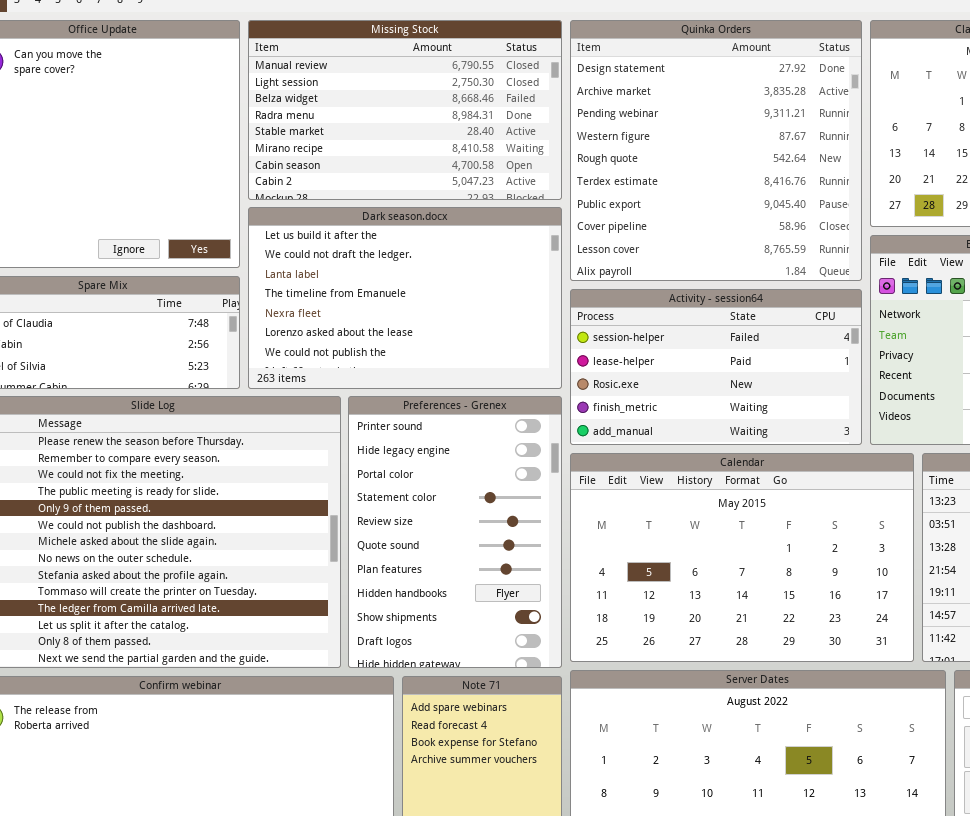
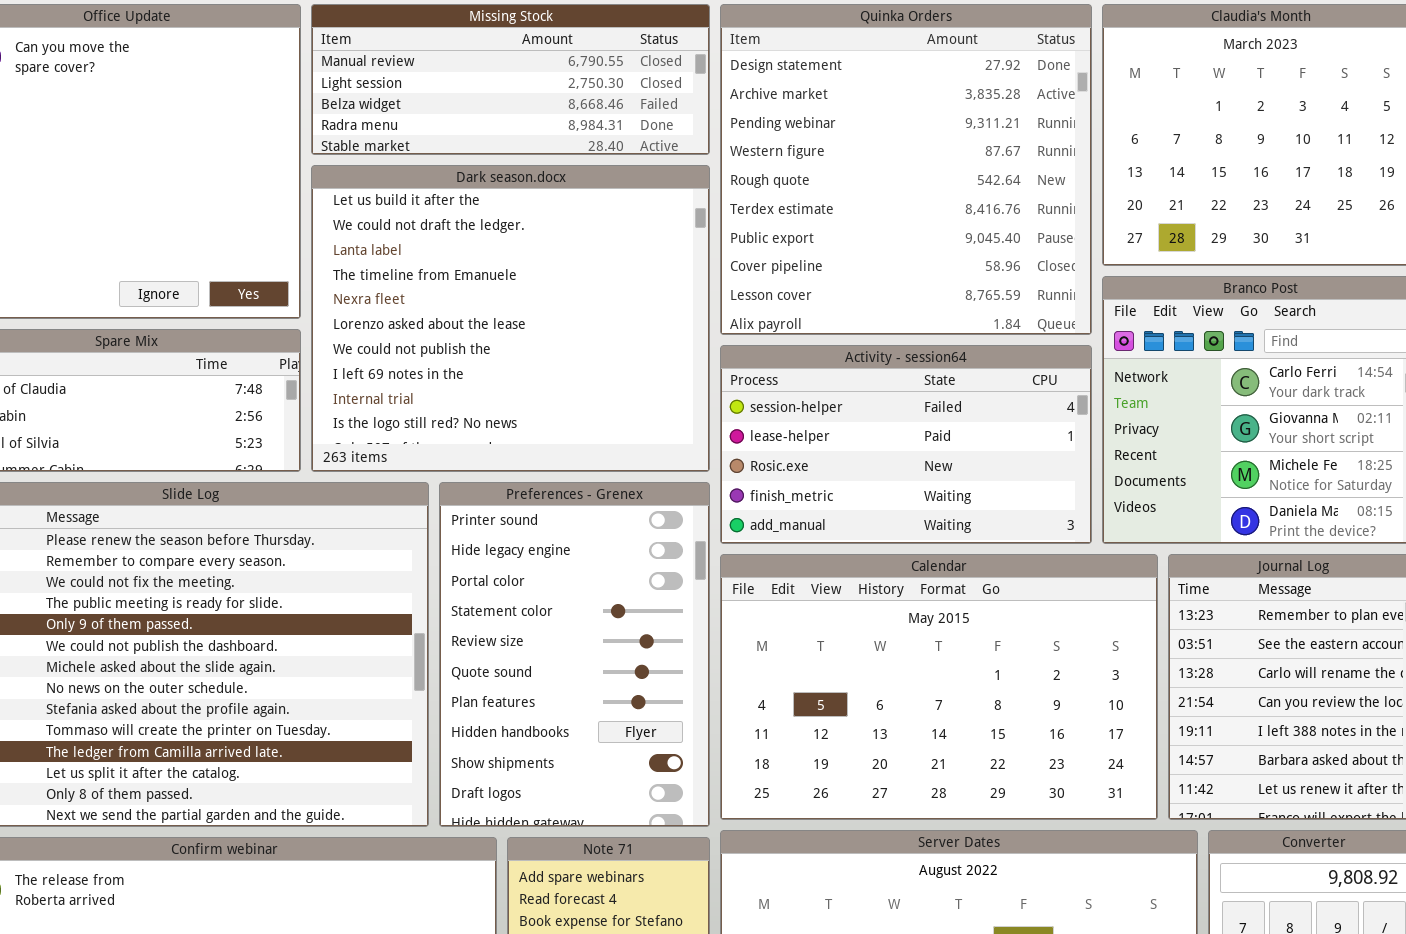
Missing Stock: [248,20,562,200] -> [311,4,710,155], resized
Dark season.docx: [248,207,562,389] -> [311,165,710,472], resized

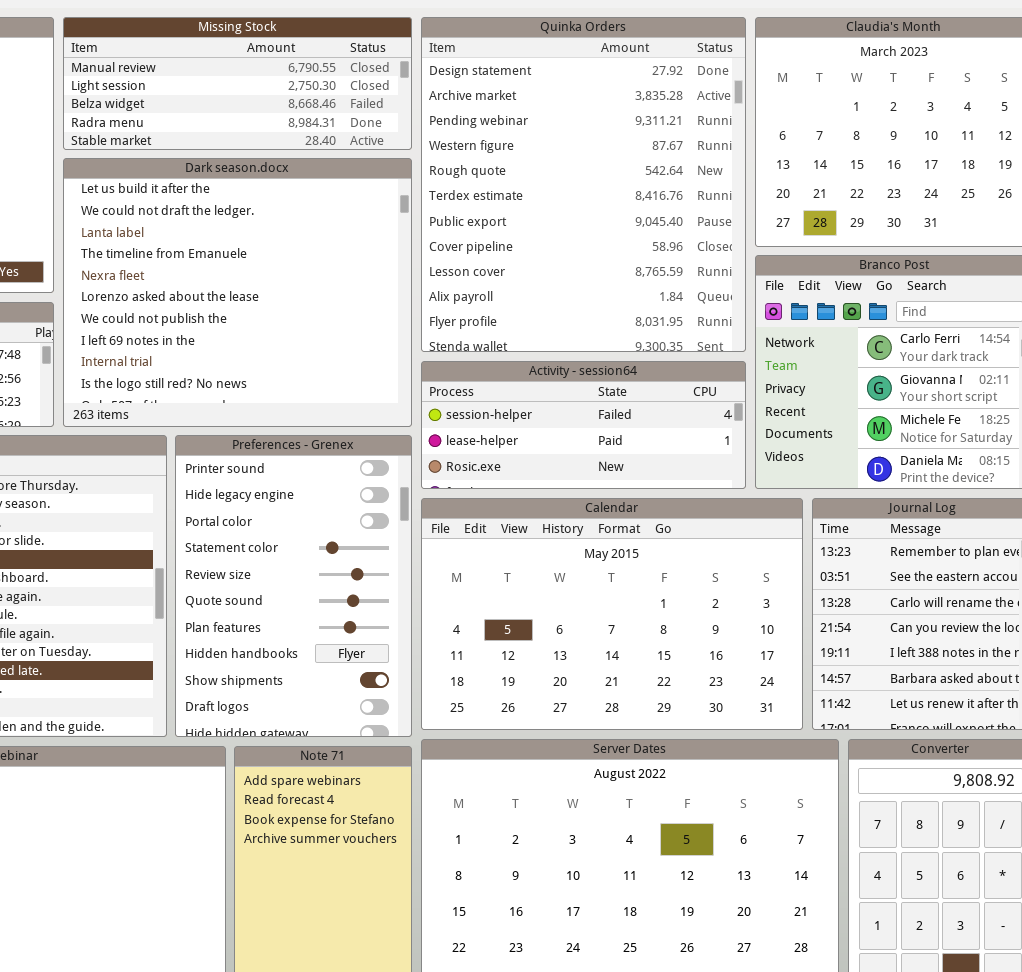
Quinka Orders: [720,4,1092,335] -> [421,17,746,352], resized
Activity - session64: [720,345,1092,544] -> [421,361,746,489], resized

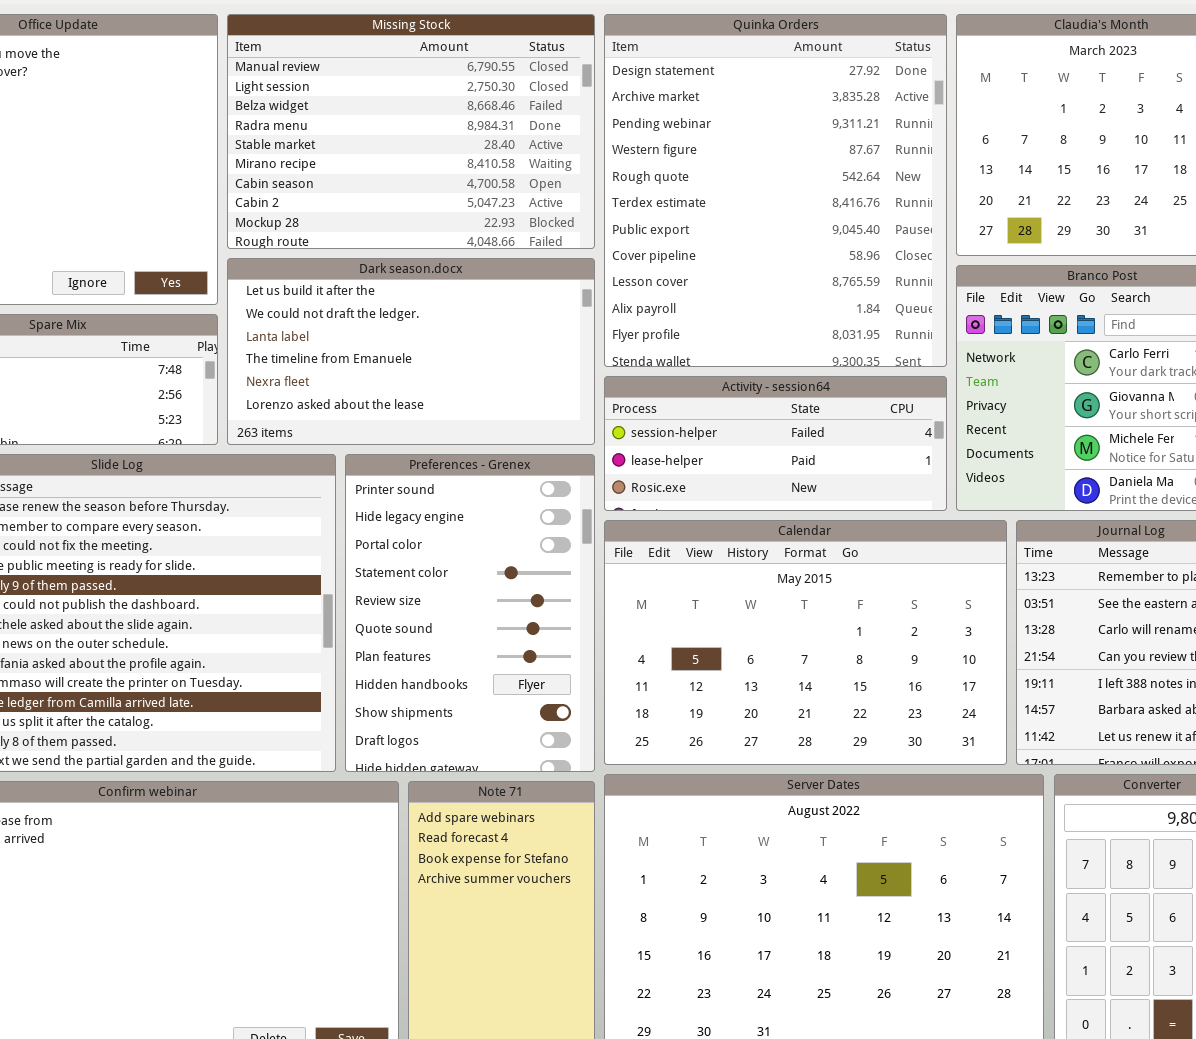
Missing Stock: [63,17,412,150] -> [227,14,595,249], resized
Dark season.docx: [63,158,412,427] -> [227,258,595,445], resized

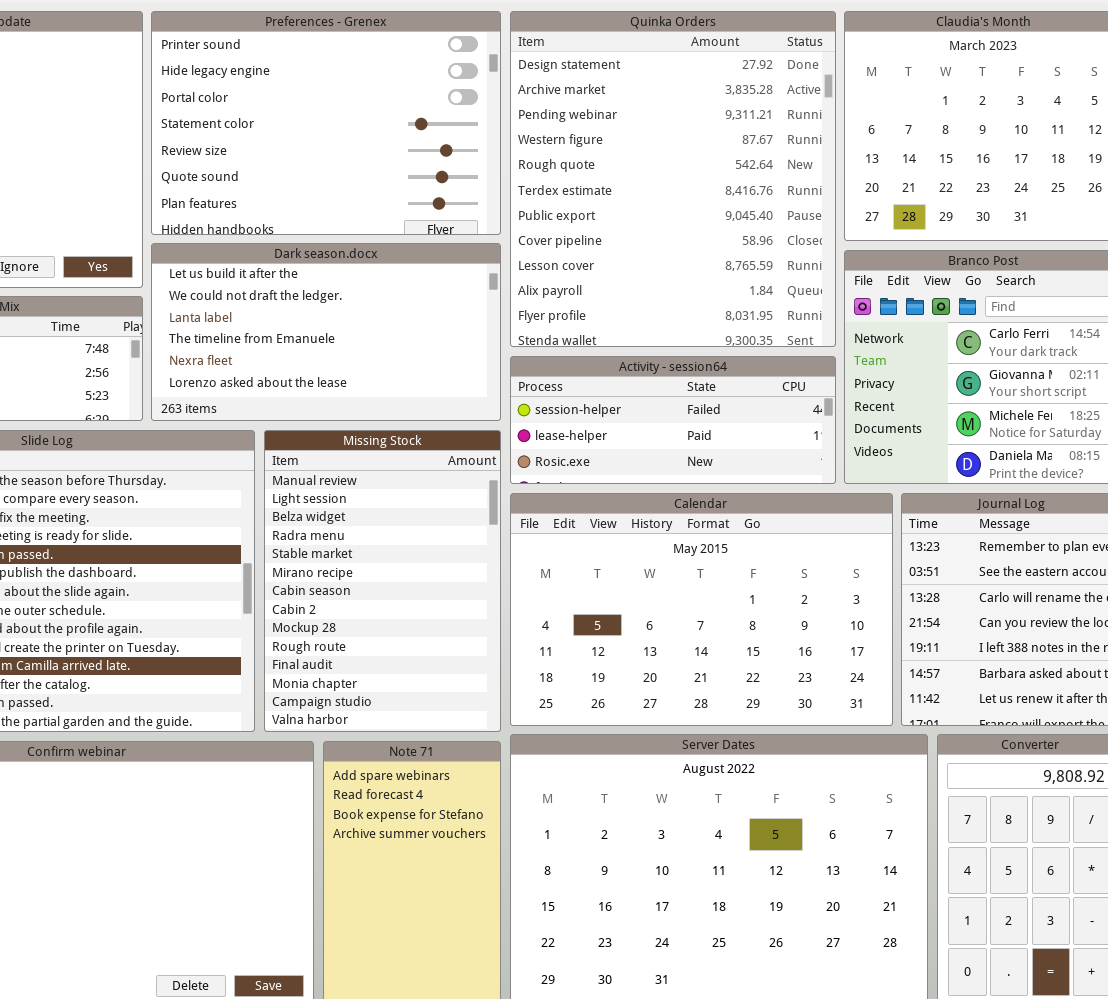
Missing Stock: [227,14,595,249] -> [264,430,501,732], moved, resized
Preferences - Grenex: [345,454,595,772] -> [151,11,501,235], moved, resized

